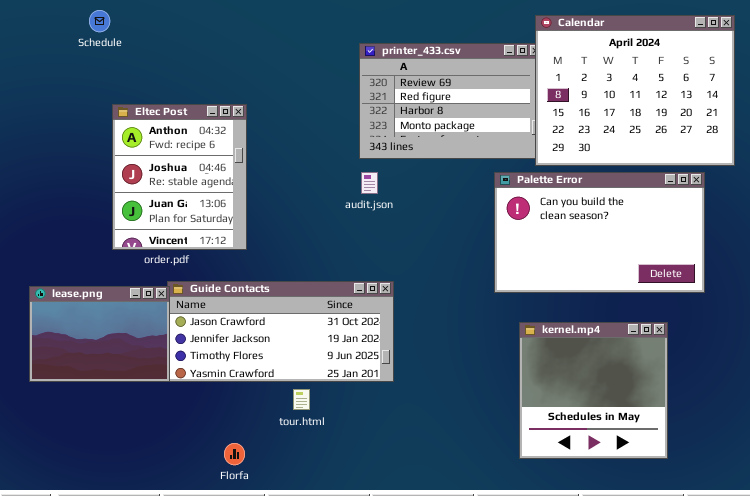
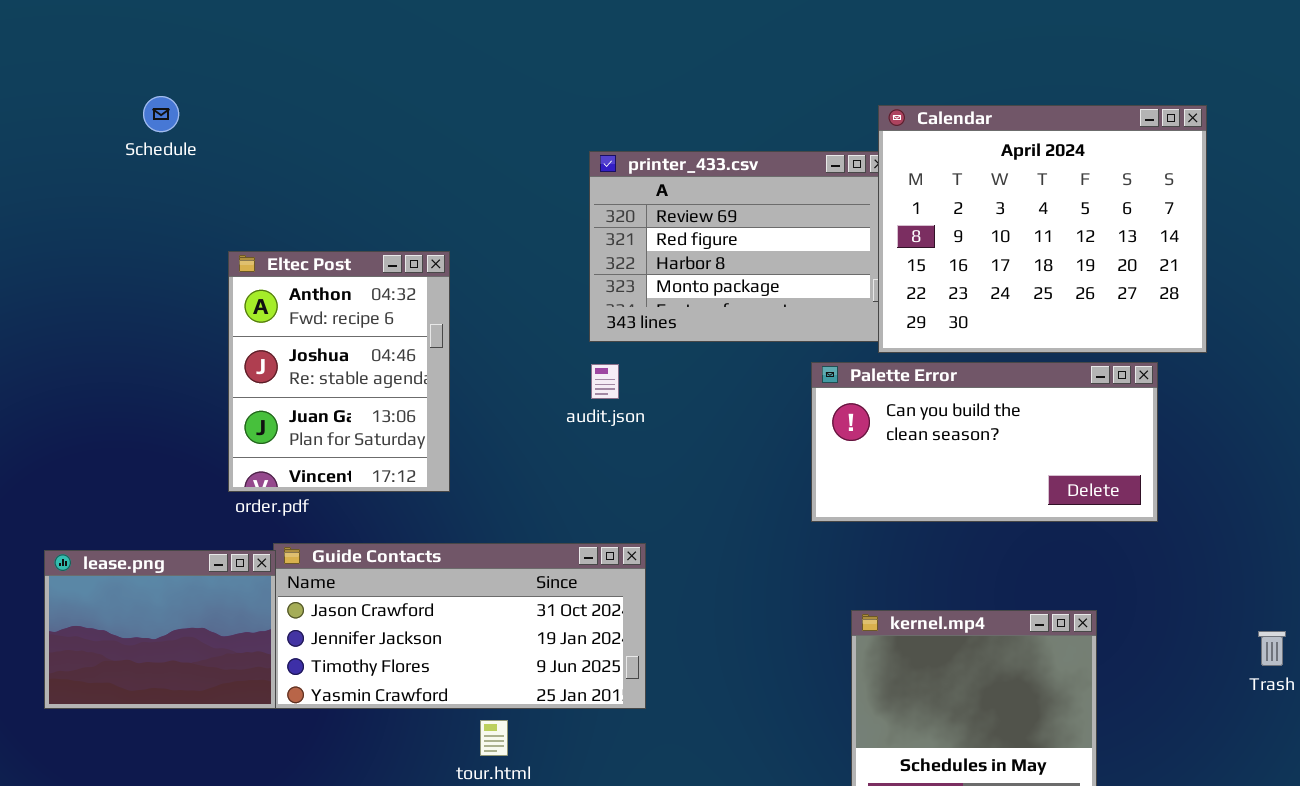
Eltec Post: [112,104,247,250] -> [228,251,450,492], moved
Palette Error: [494,172,705,293] -> [811,362,1158,522], resized

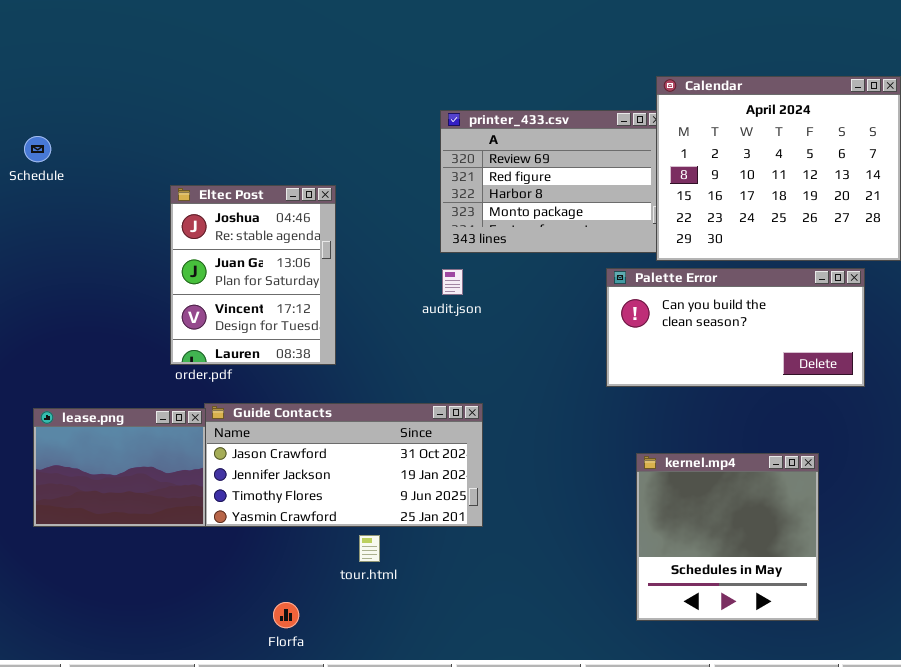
Schedule: [143,96,179,132] -> [24,136,51,162], moved
Eltec Post: [228,251,450,492] -> [170,185,336,365], scrolled down 1 row

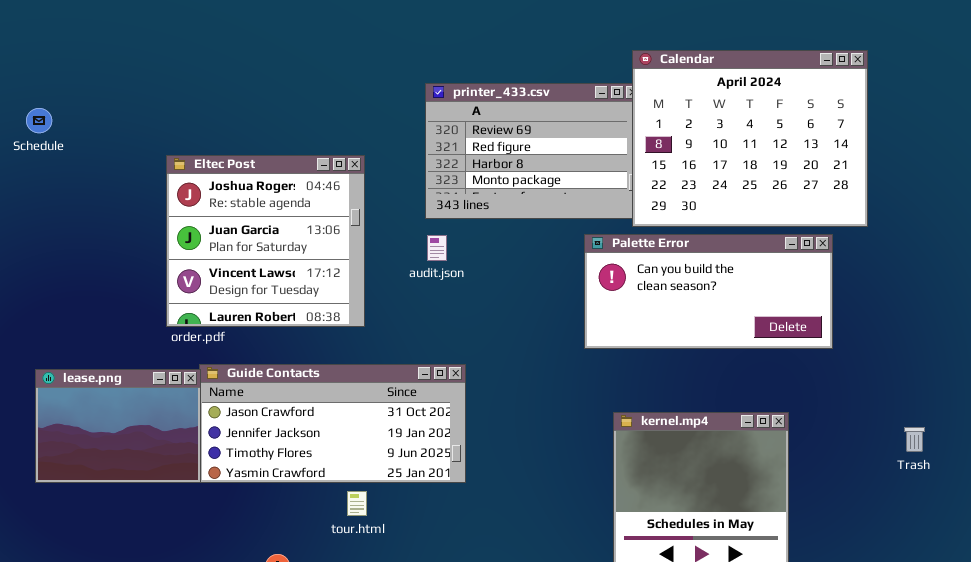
Eltec Post: [170,185,336,365] -> [166,155,365,327], resized

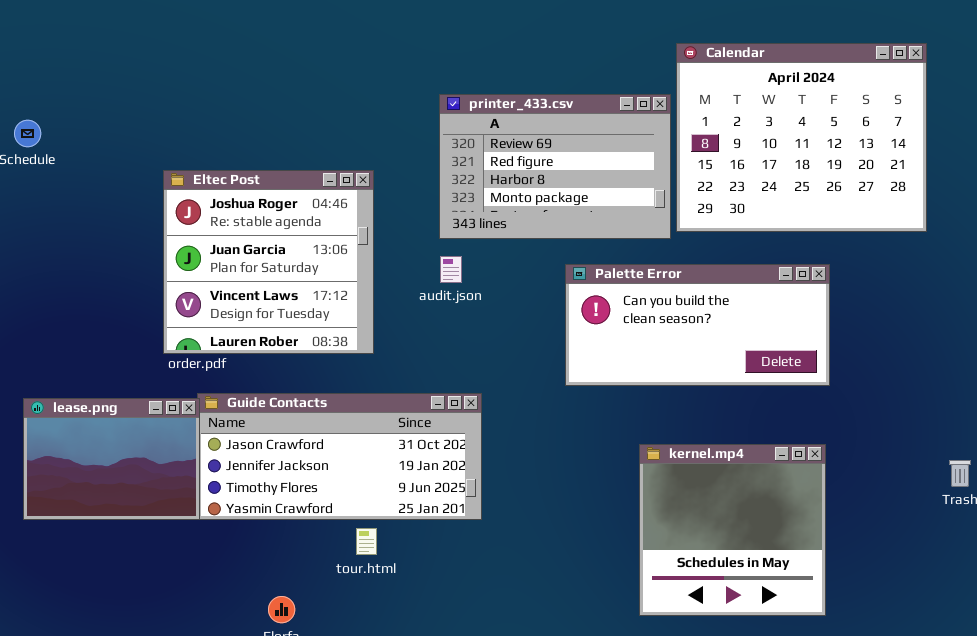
Calendar: [632,50,868,227] -> [676,43,927,232], moved
Palette Error: [584,234,833,349] -> [565,264,830,386], moved

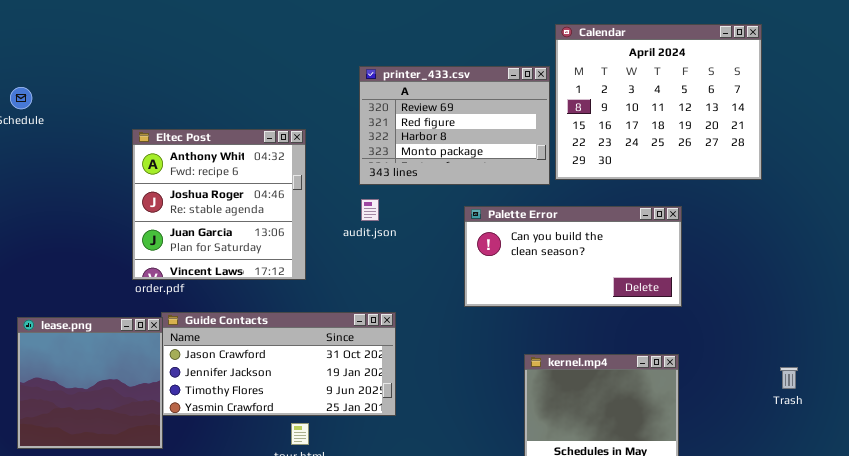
Eltec Post: [163,170,374,354] -> [132,129,306,280], scrolled up 1 row
lease.png: [23,398,200,520] -> [17,317,163,449], resized

